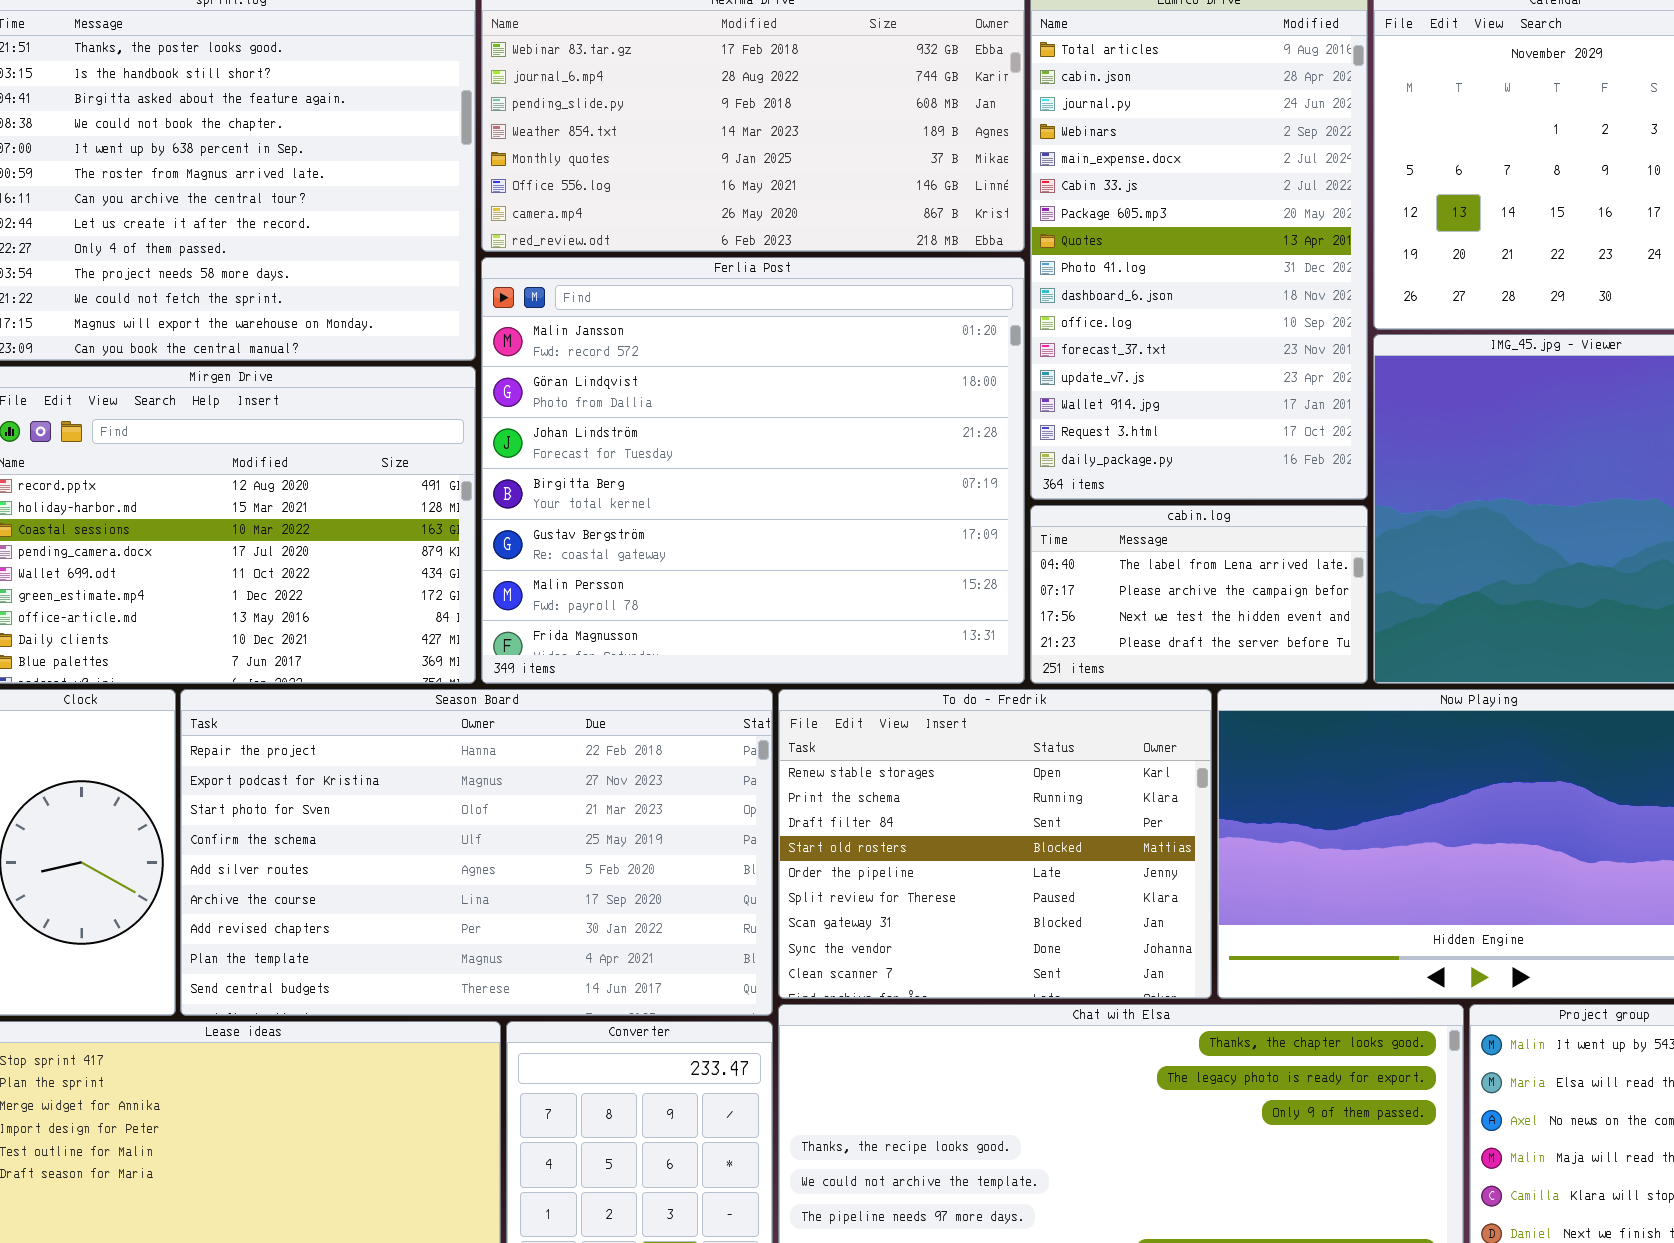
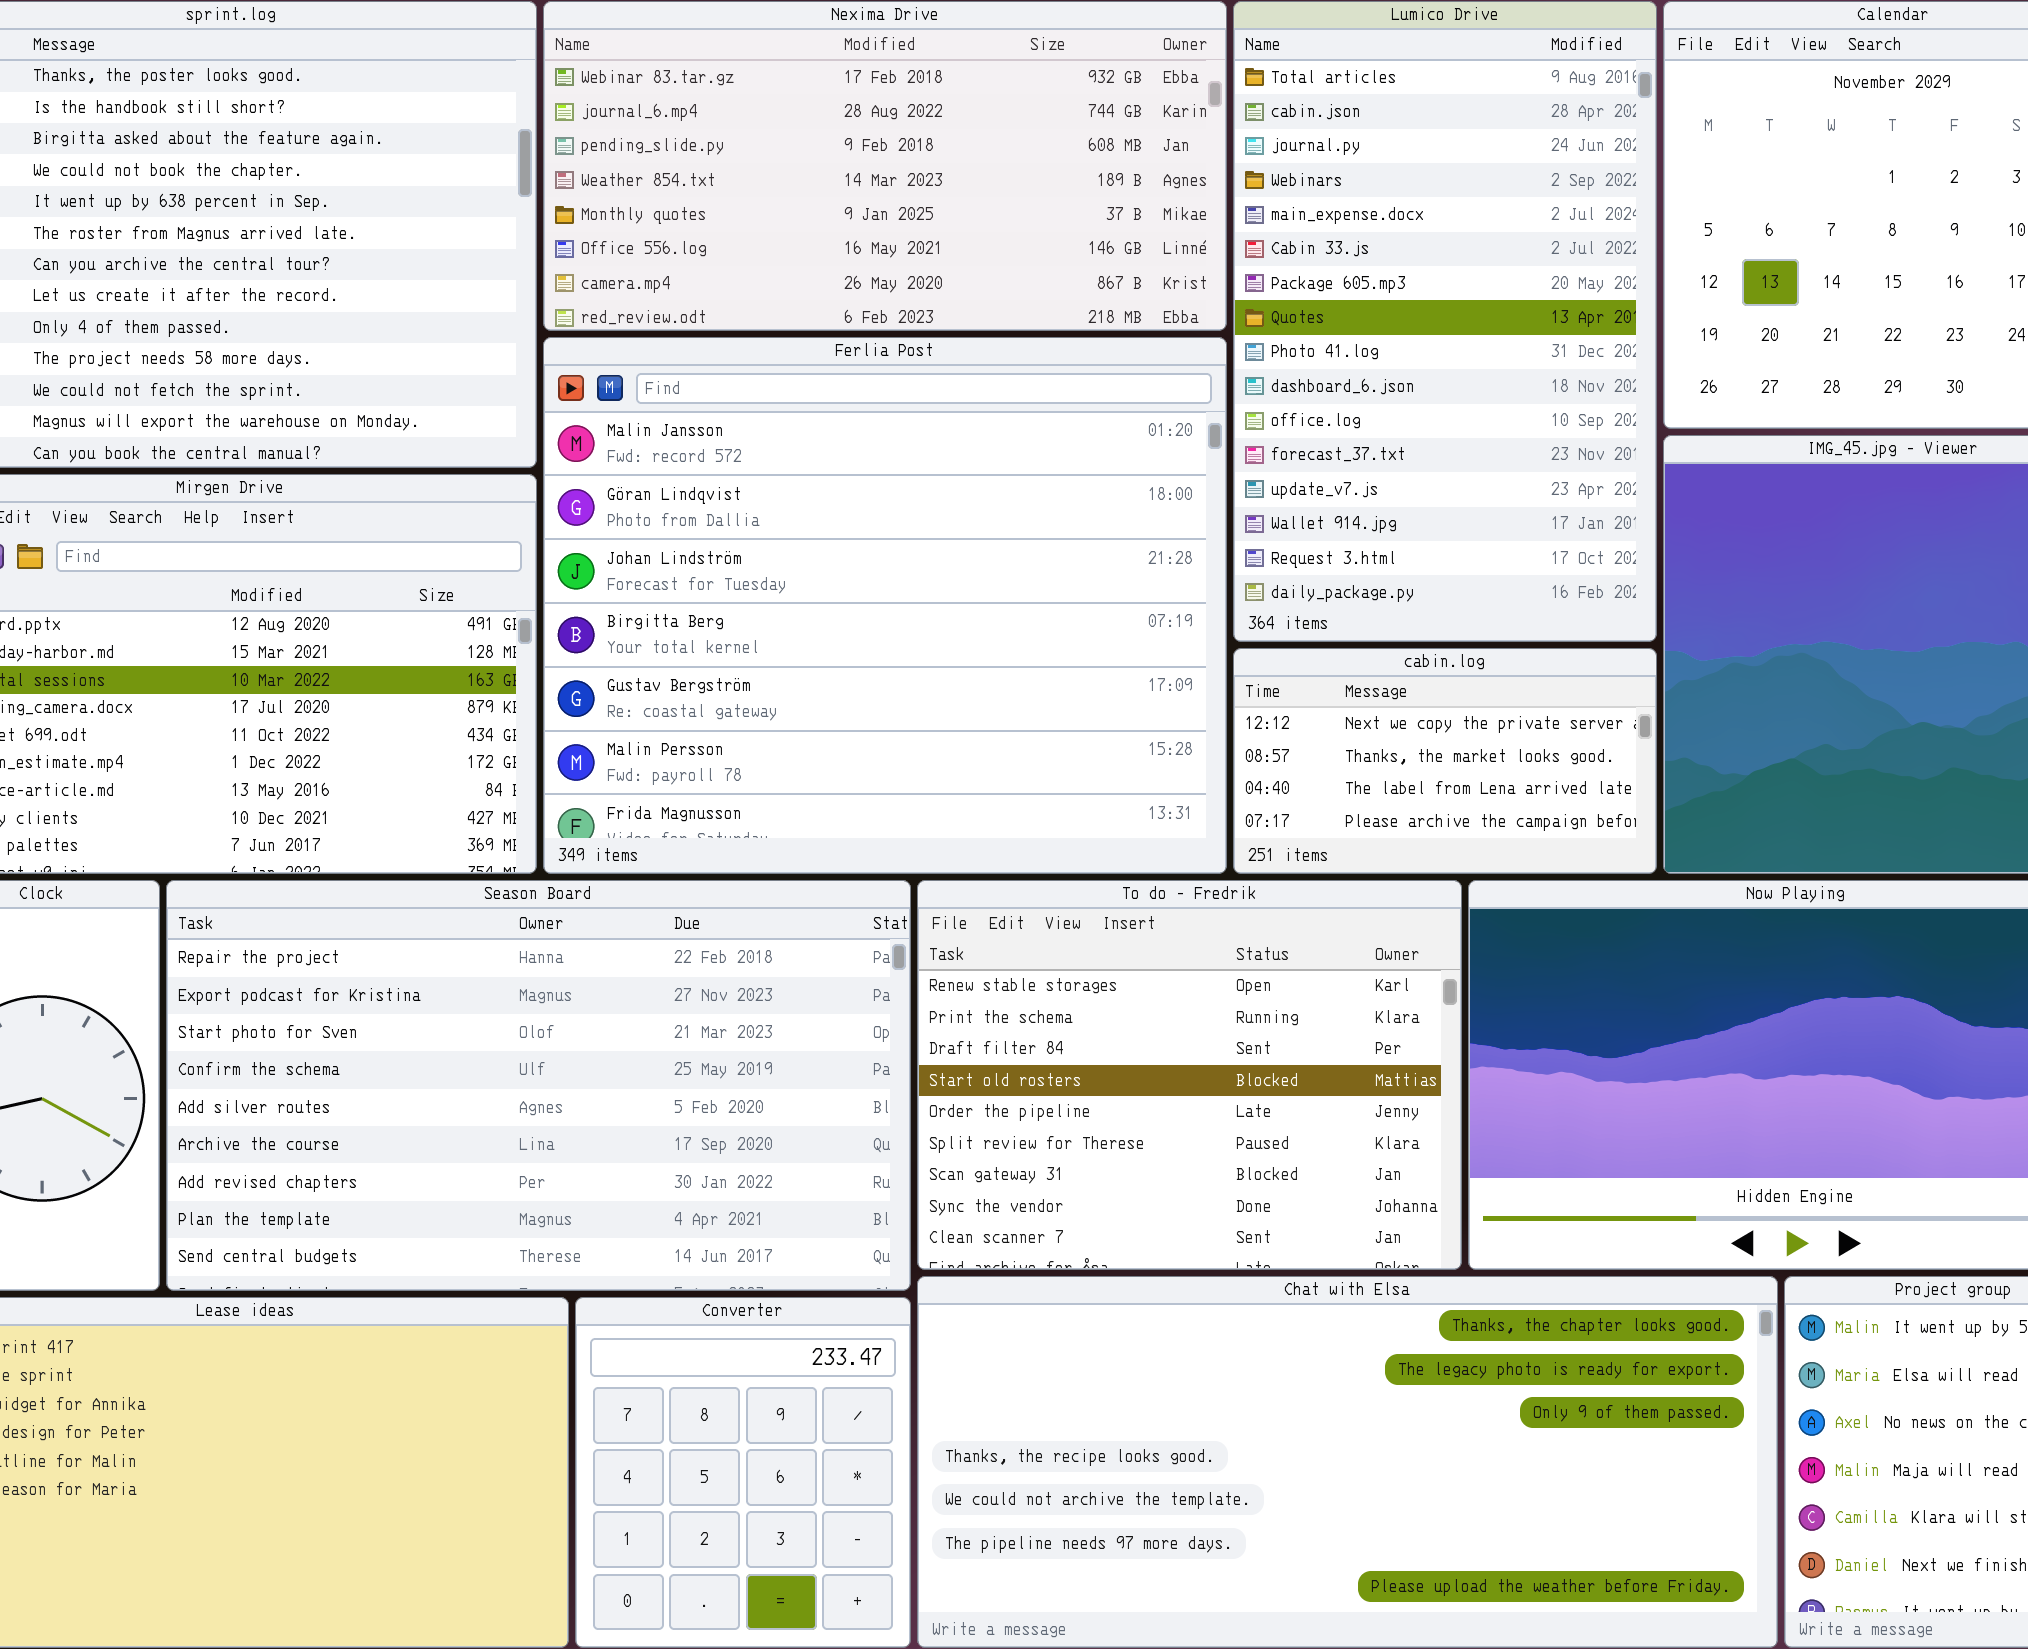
cabin.log: [1030,505,1368,684] -> [1233,648,1657,874], scrolled up 2 rows

